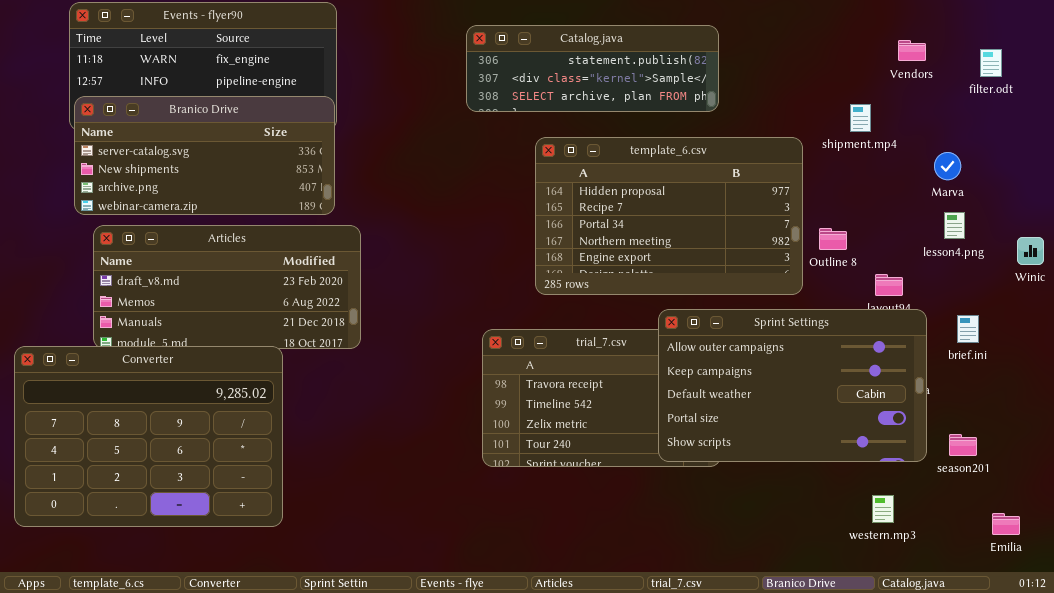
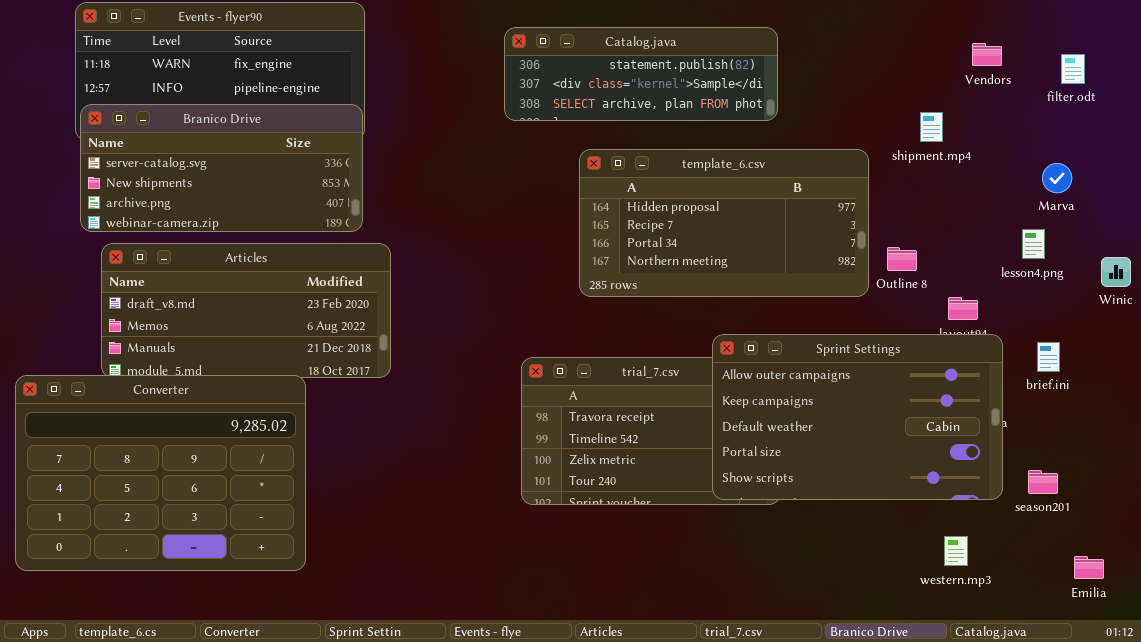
template_6.csv: [535,137,803,295] -> [579,149,869,297], resized
Marva: [934,152,961,180] -> [1042,163,1072,193], moved

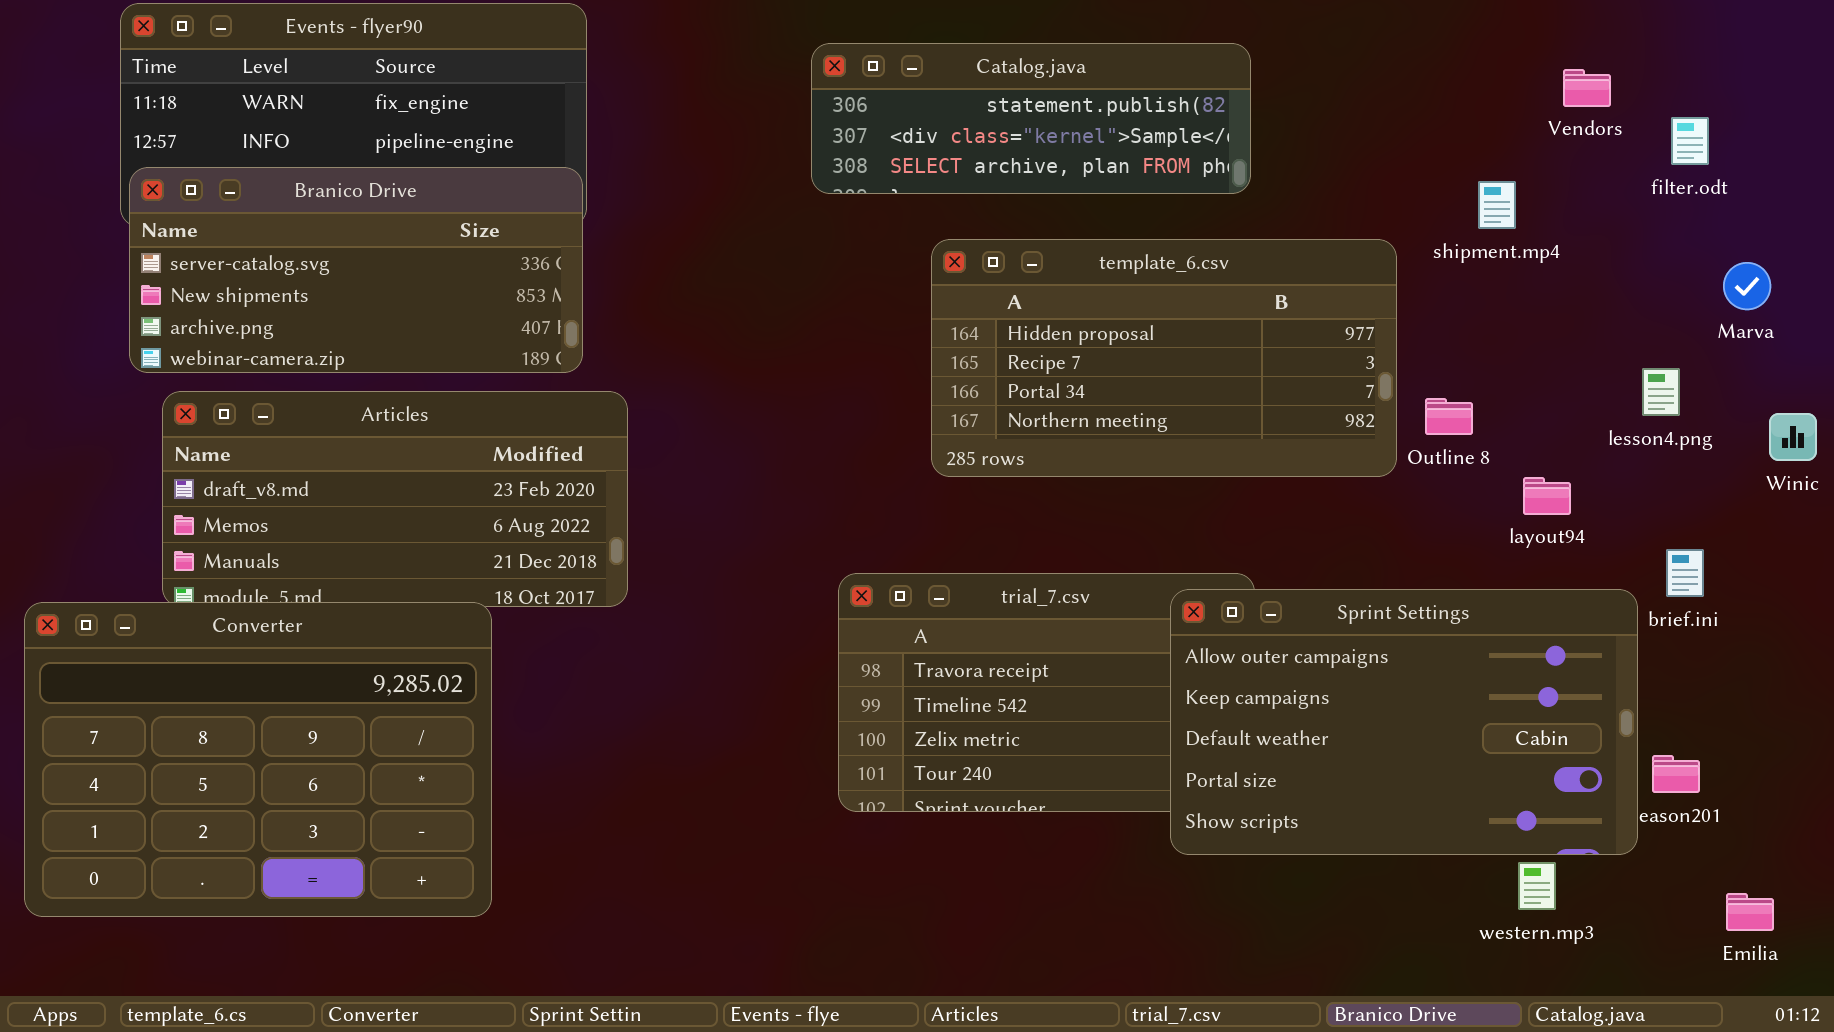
filter.odt: [1061,54,1085,84] -> [1671,117,1709,165], moved
Marva: [1042,163,1072,193] -> [1723,262,1771,310], moved
Sprint Settings: [712,334,1003,500] -> [1170,589,1638,855], moved

